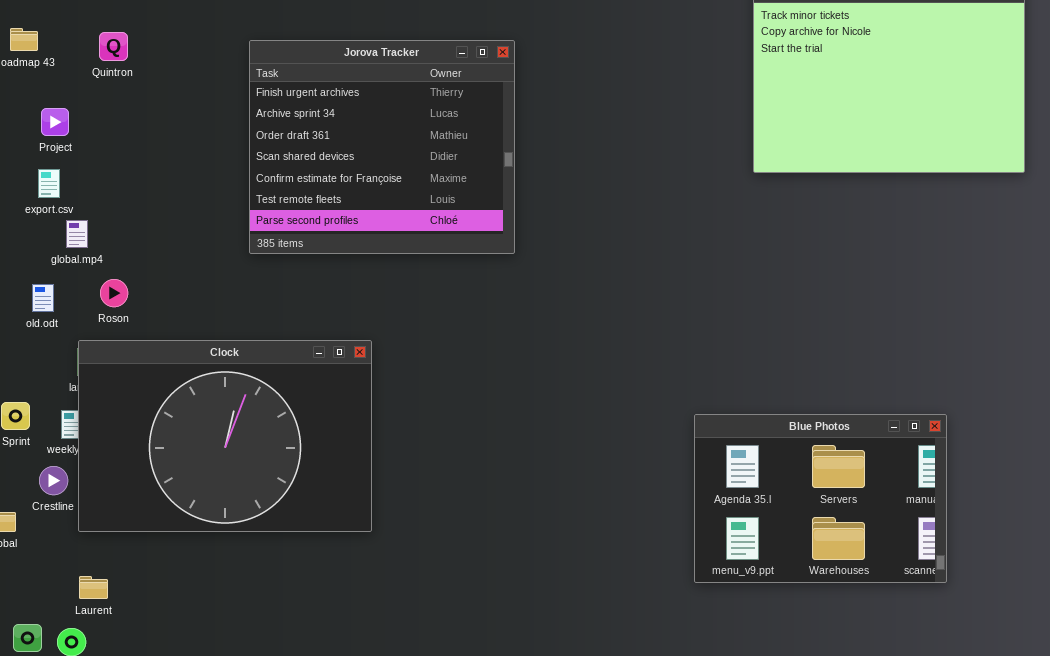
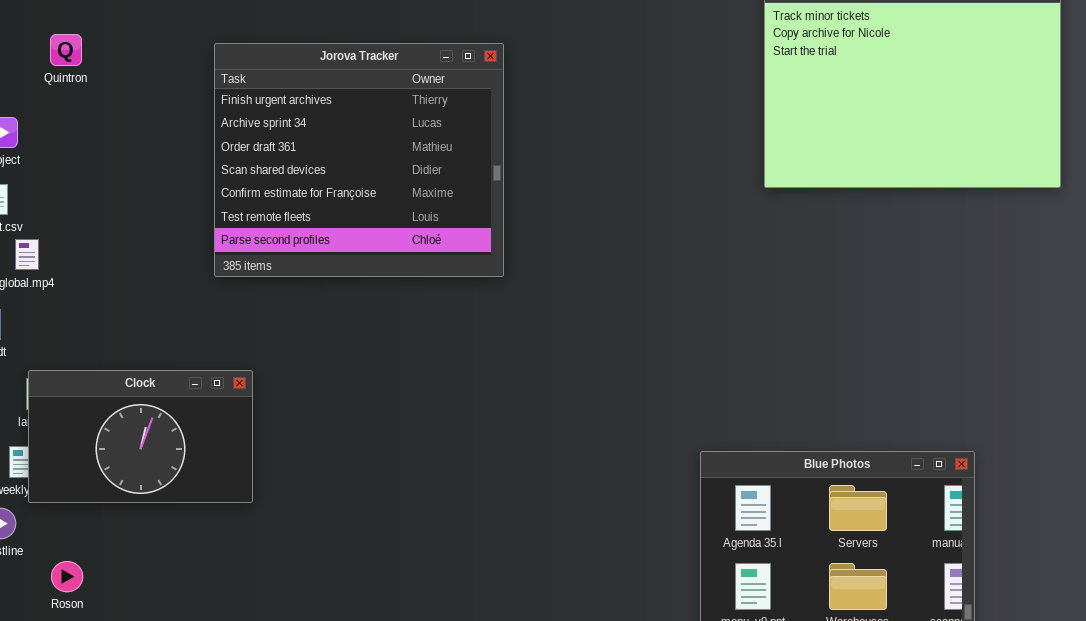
Roson: [100,279,128,307] -> [51,561,83,592], moved
Clock: [78,340,372,532] -> [28,370,253,503], resized

